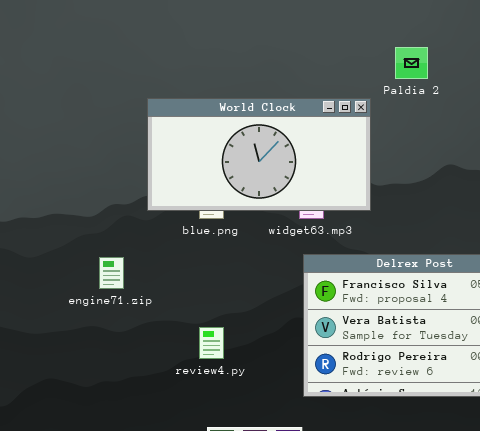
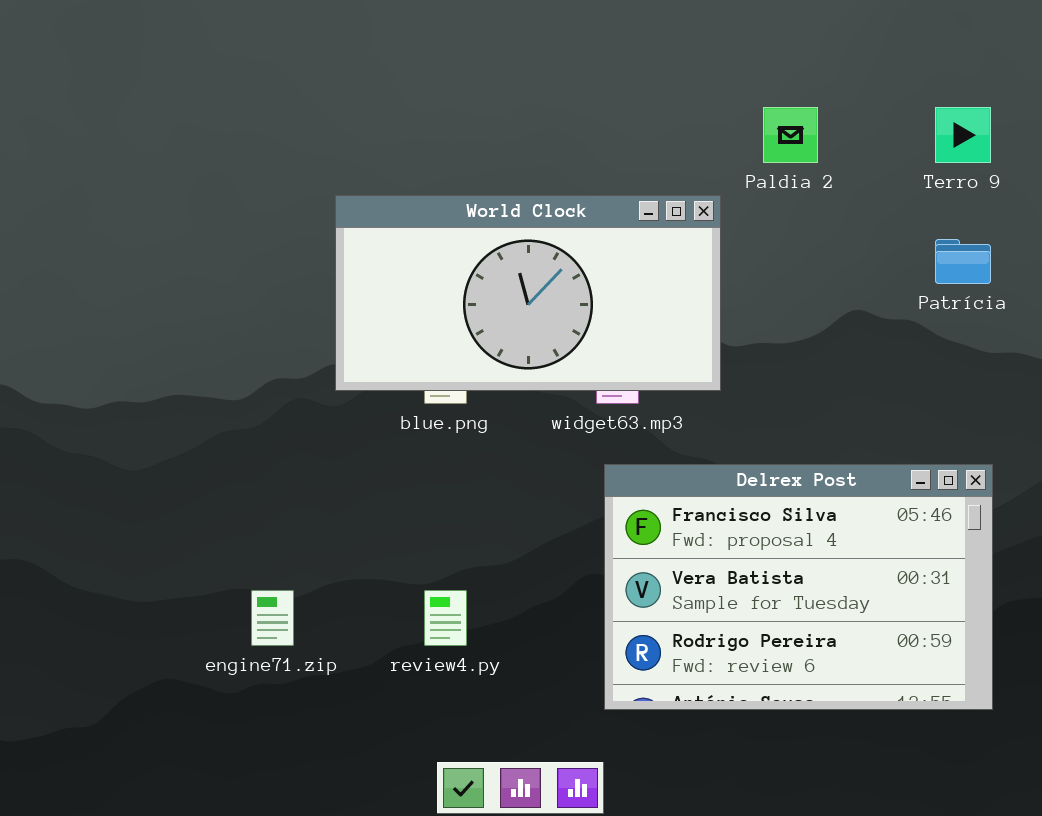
engine71.zip: [99,257,124,289] -> [251,590,294,646], moved

